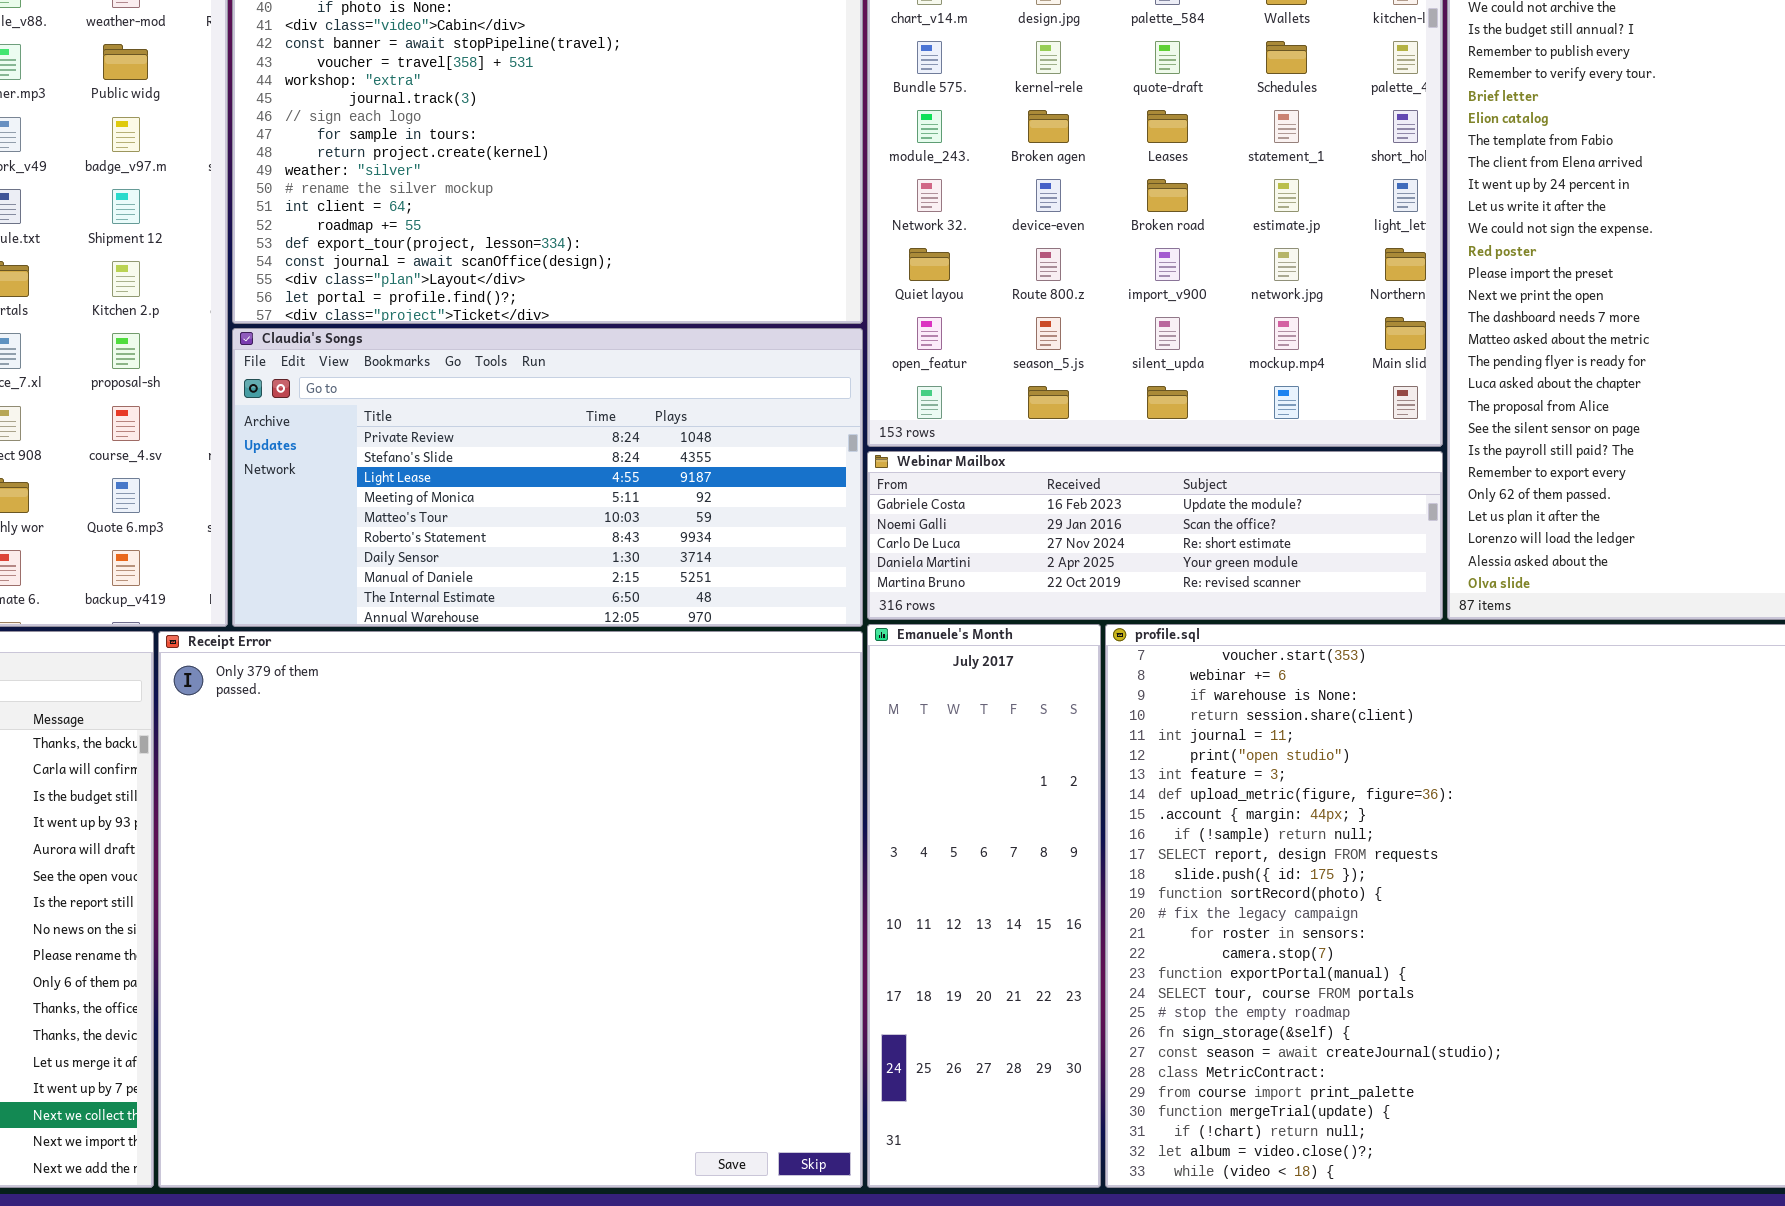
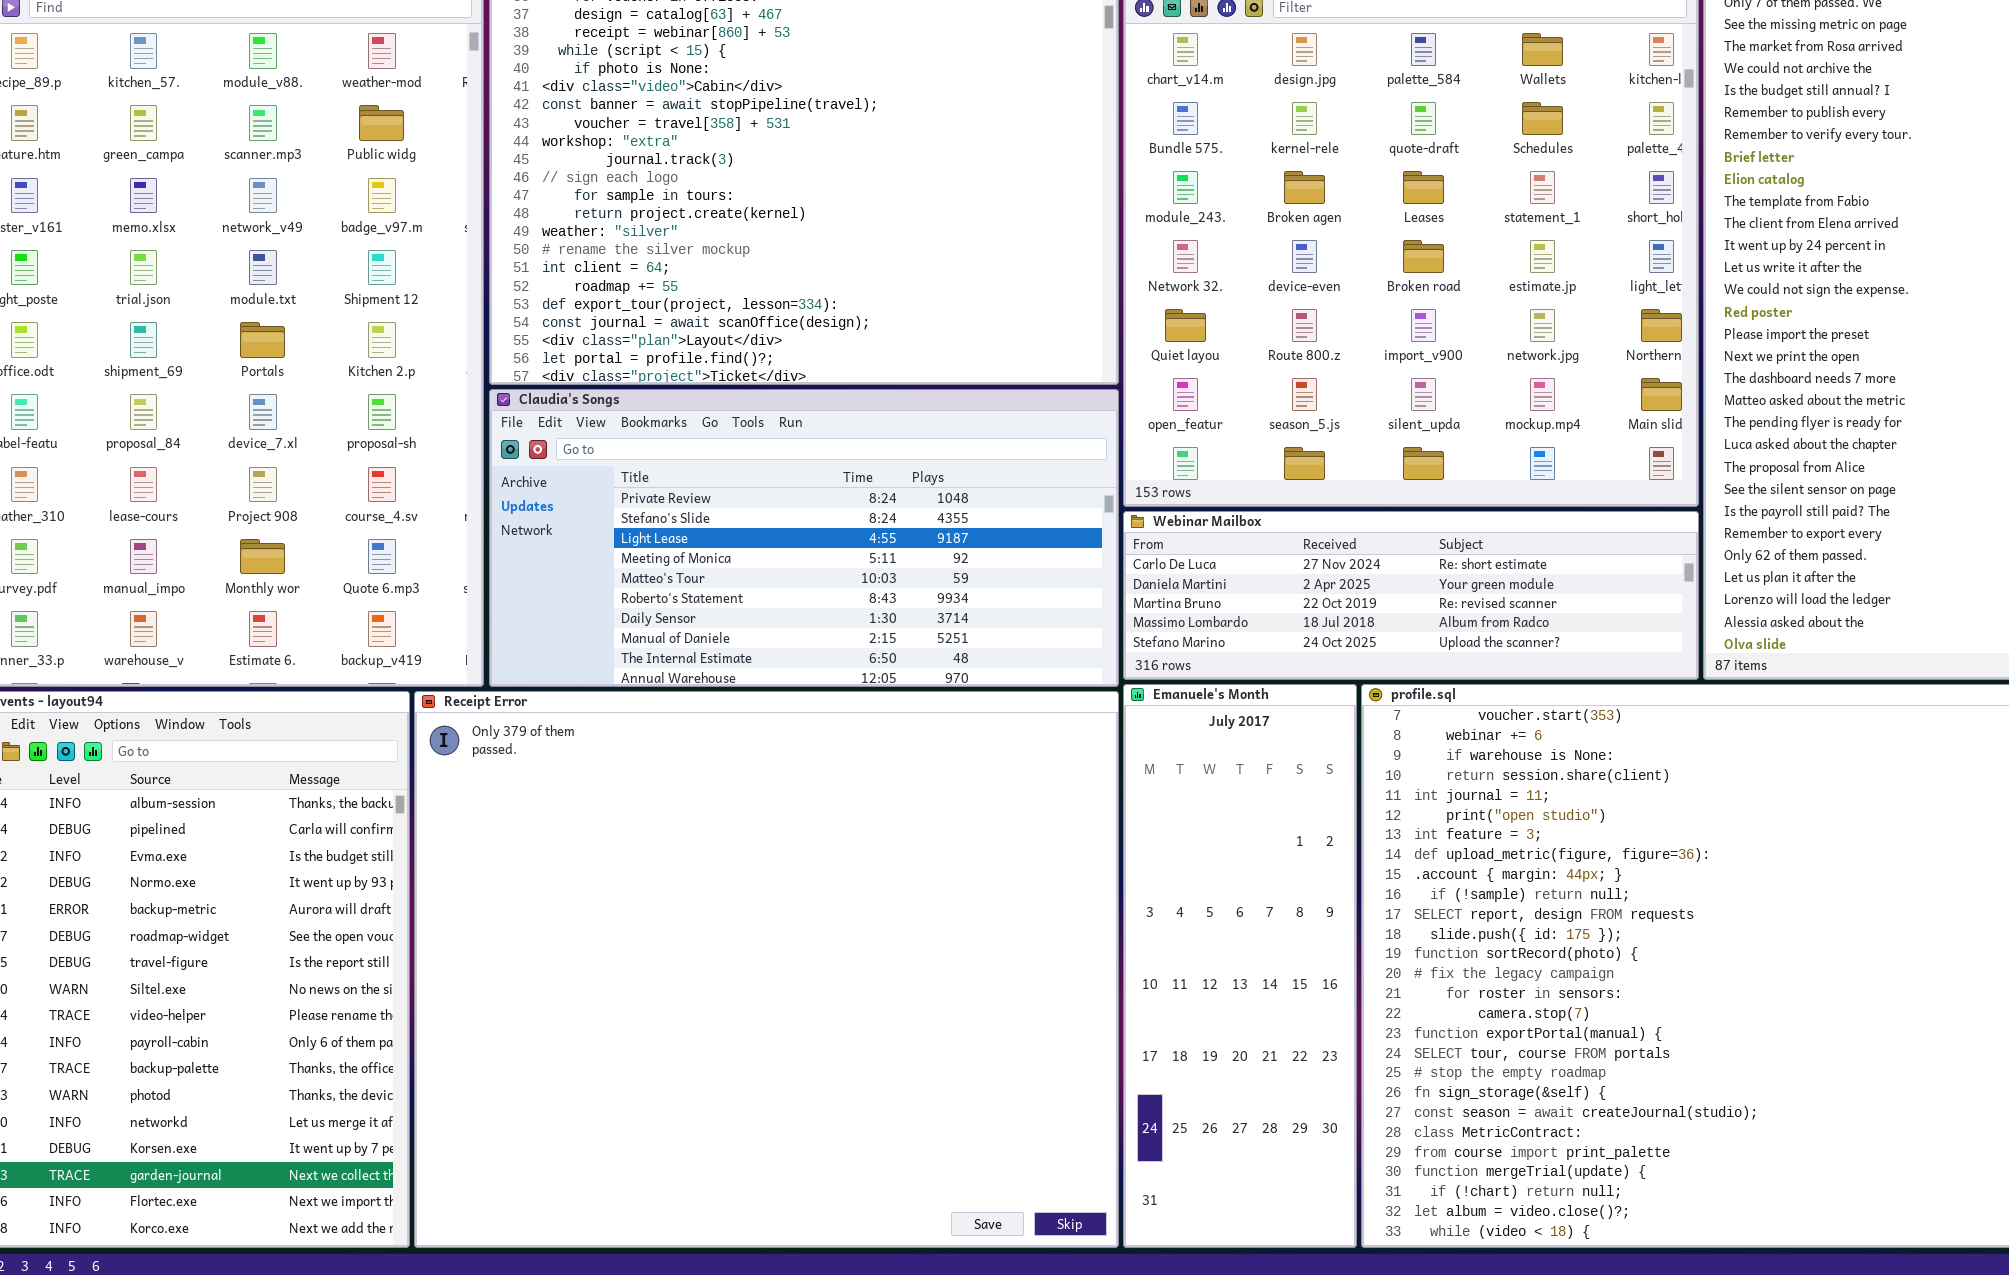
Webinar Mailbox: [867,451,1443,620] -> [1123,511,1699,680], scrolled down 2 rows

